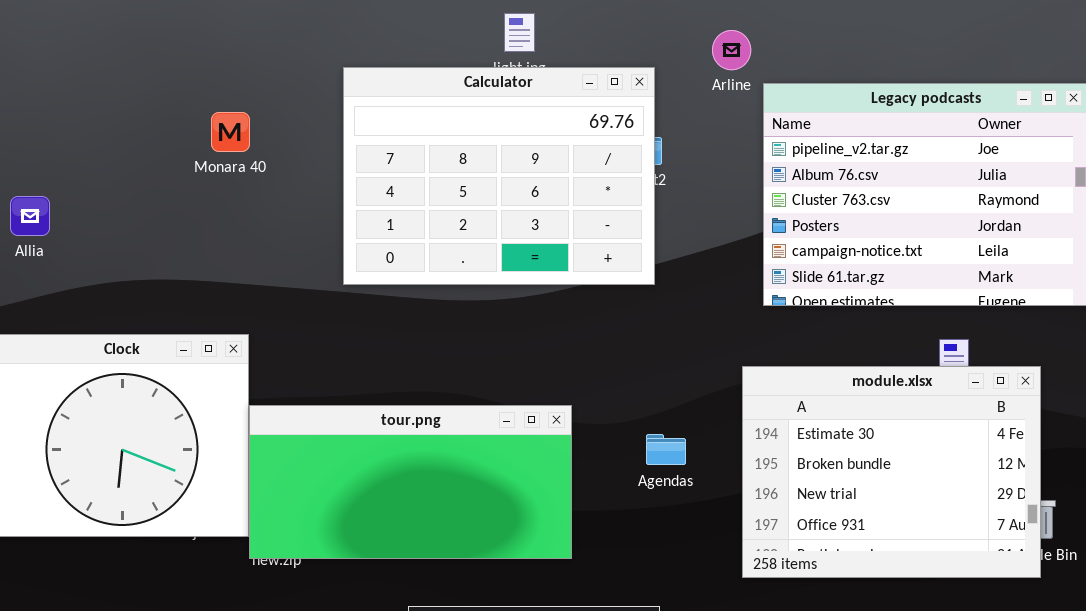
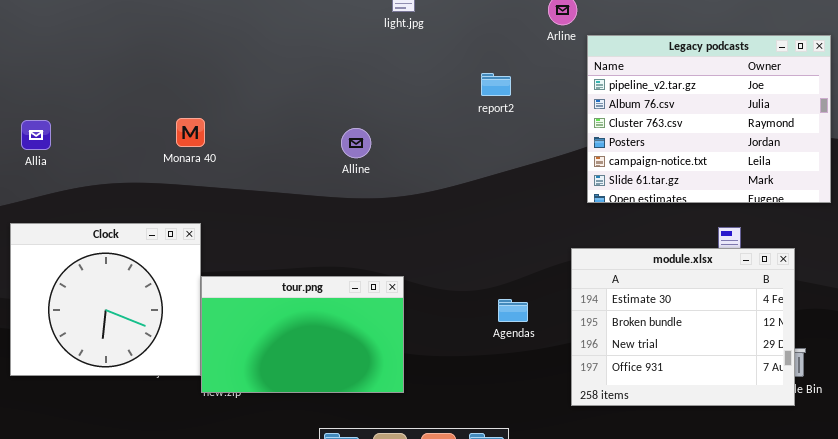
Calculator: [343,67,655,285] -> none, closed
Monara 40: [211,112,250,152] -> [176,118,205,147], moved
tour.png: [249,405,572,559] -> [201,276,404,393], resized

